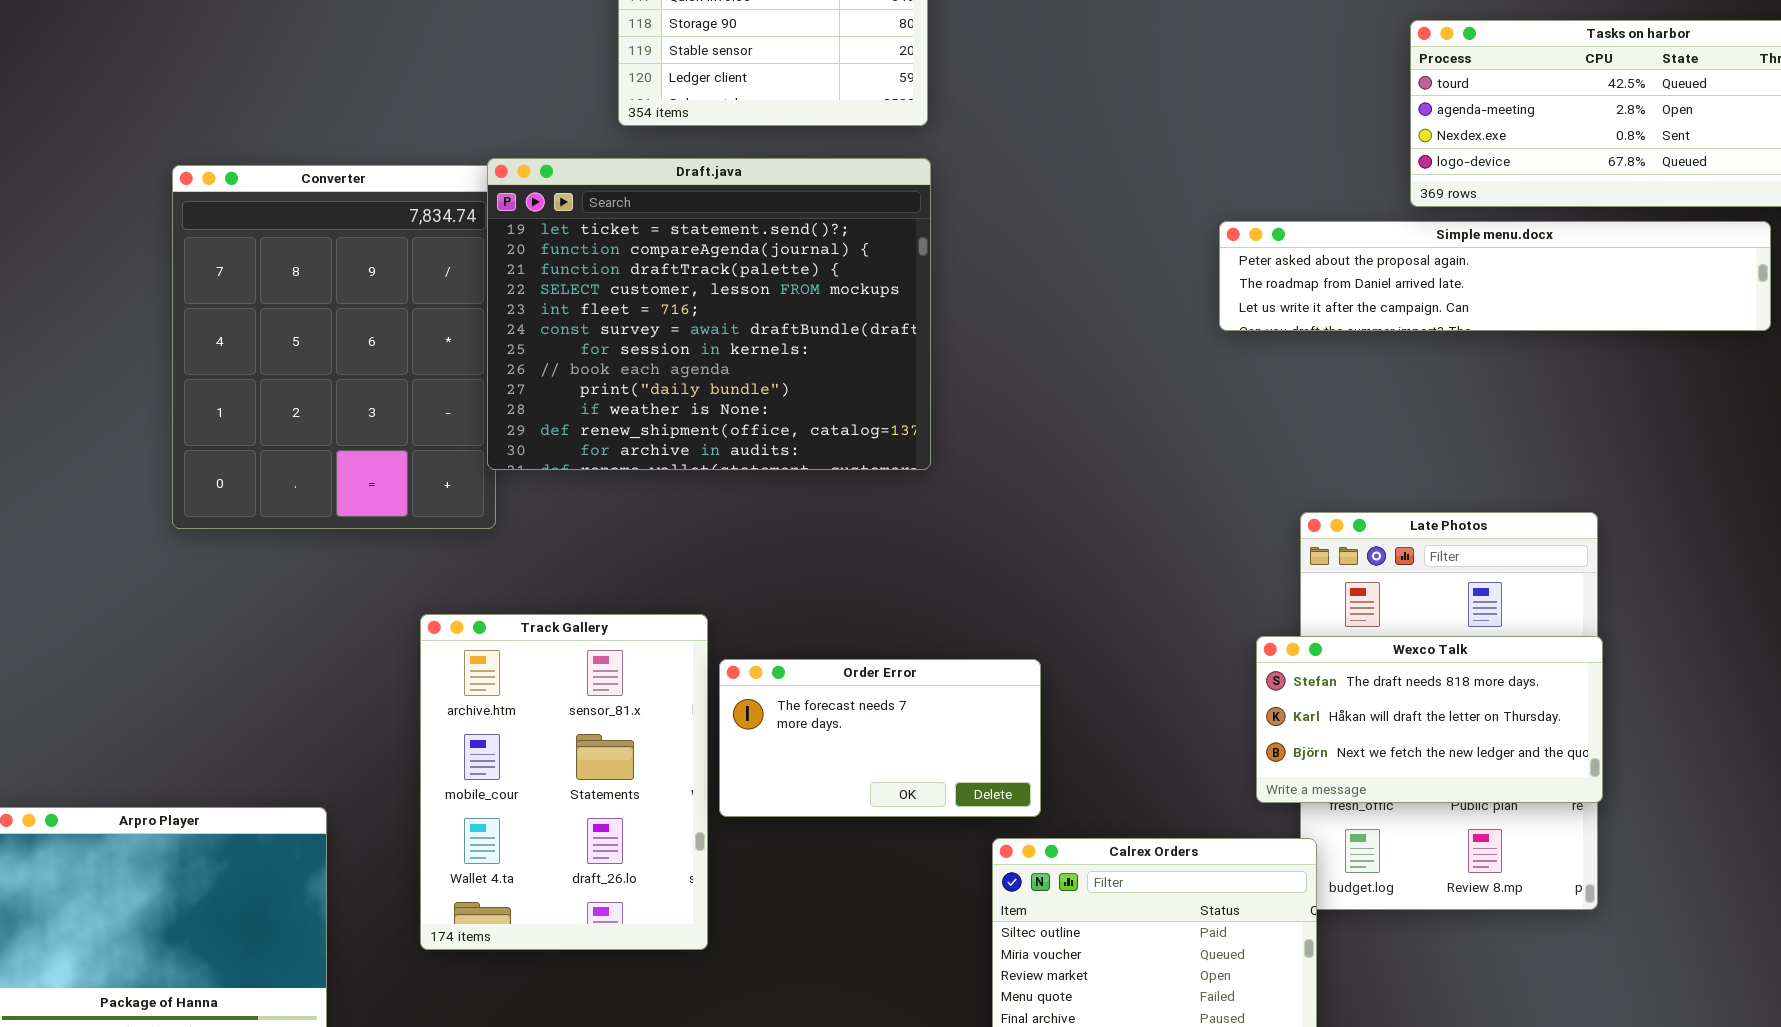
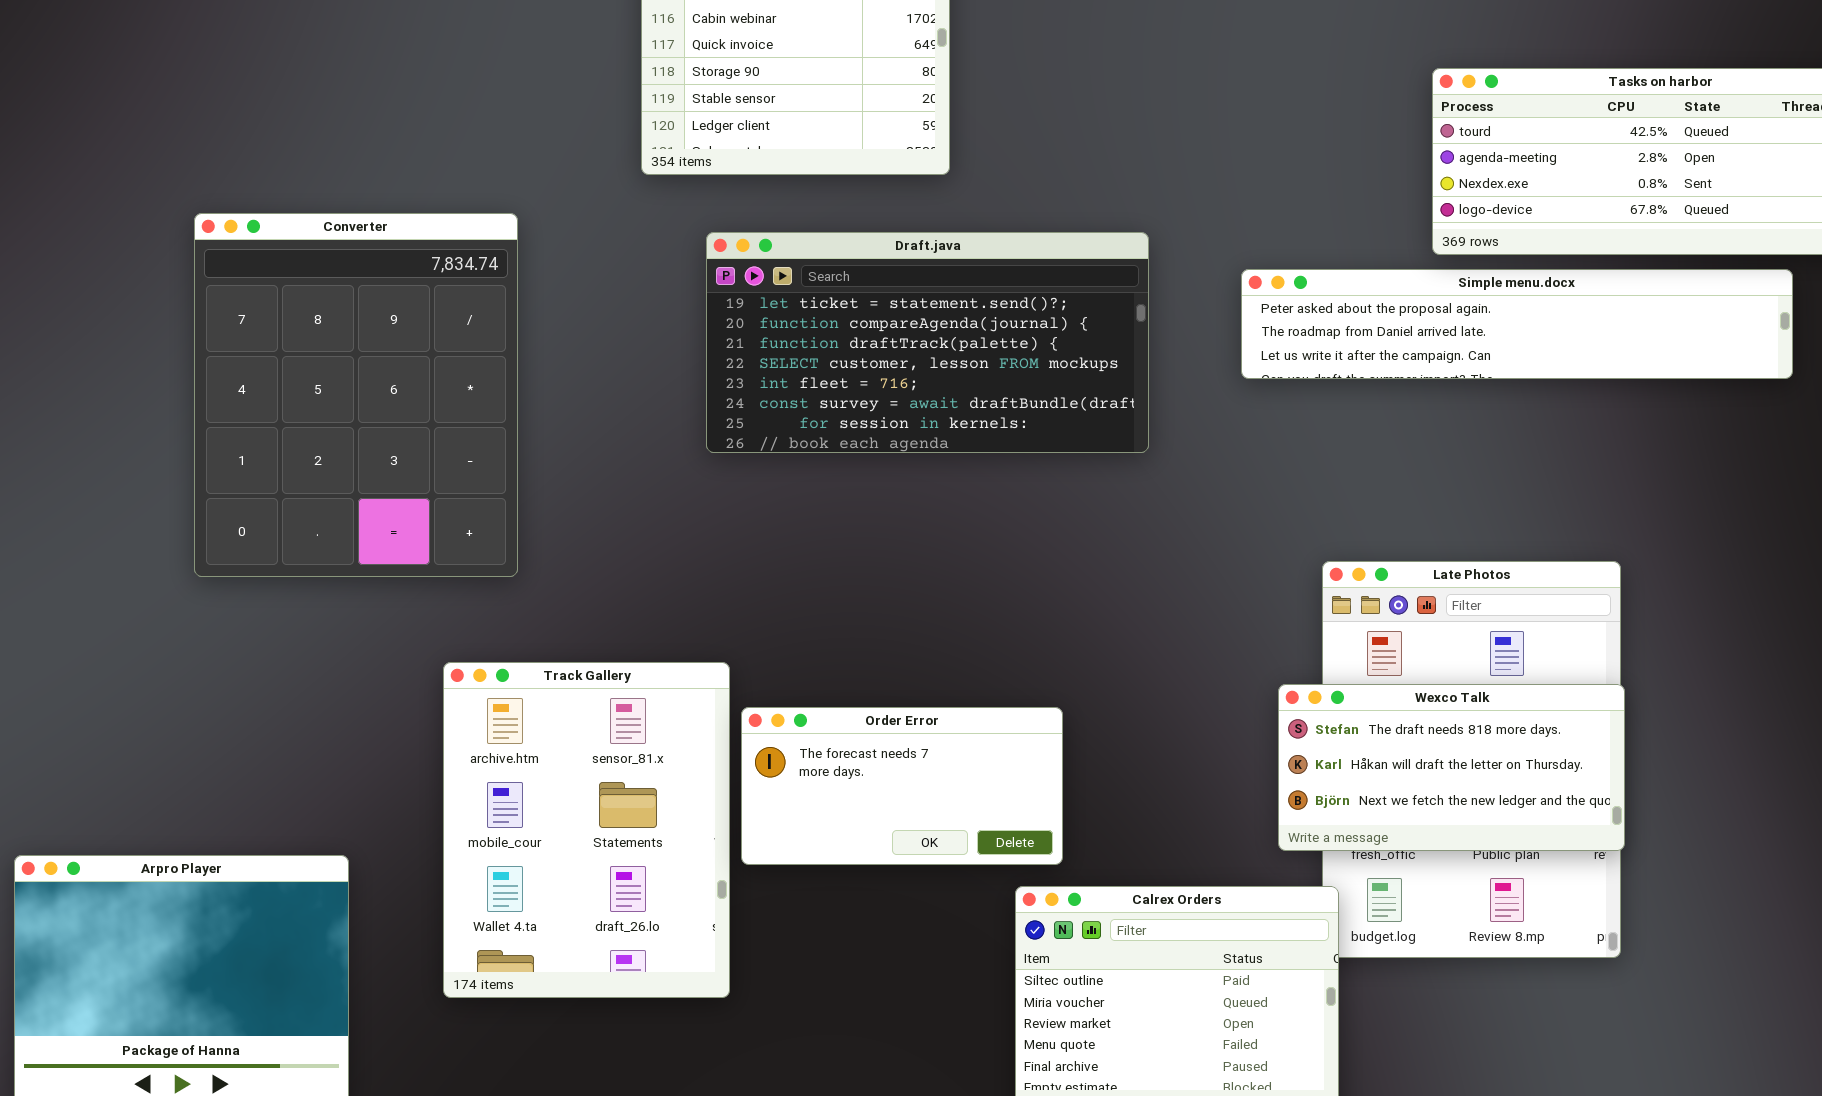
Draft.java: [487,158,931,470] -> [706,232,1149,453], moved, resized

